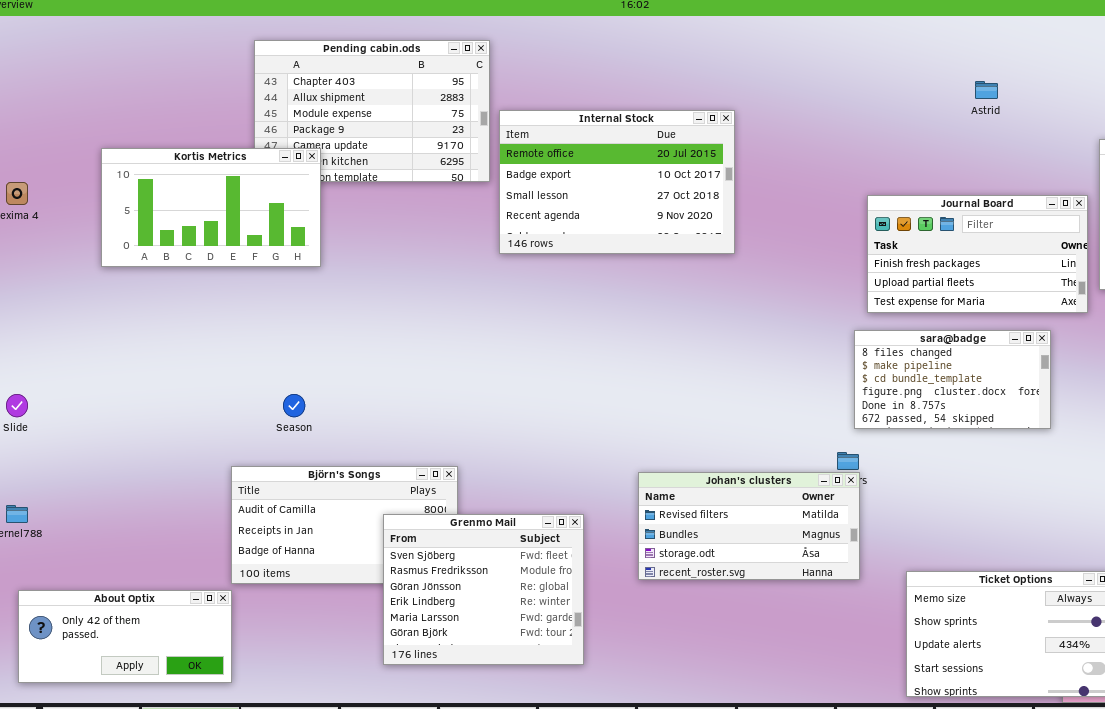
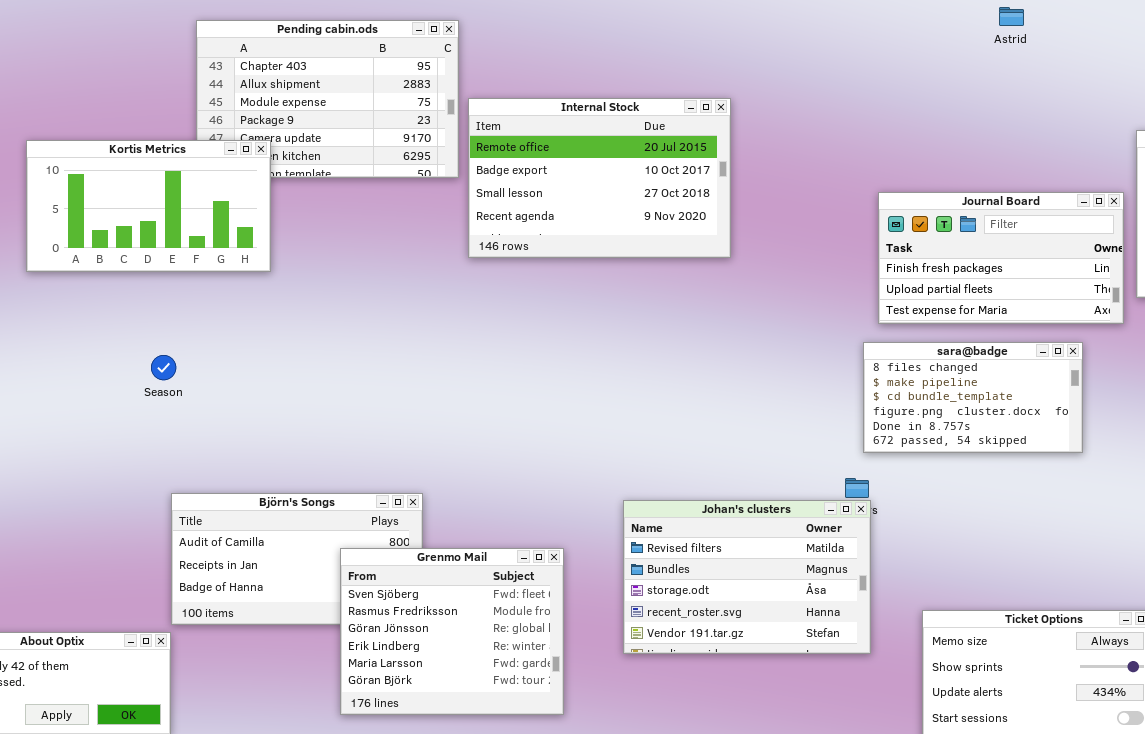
Astrid: [975,81,998,99] -> [999,7,1024,26], moved
Season: [283,394,305,417] -> [151,355,176,380], moved
Johan's clusters: [638,472,860,580] -> [623,500,871,654], resized

